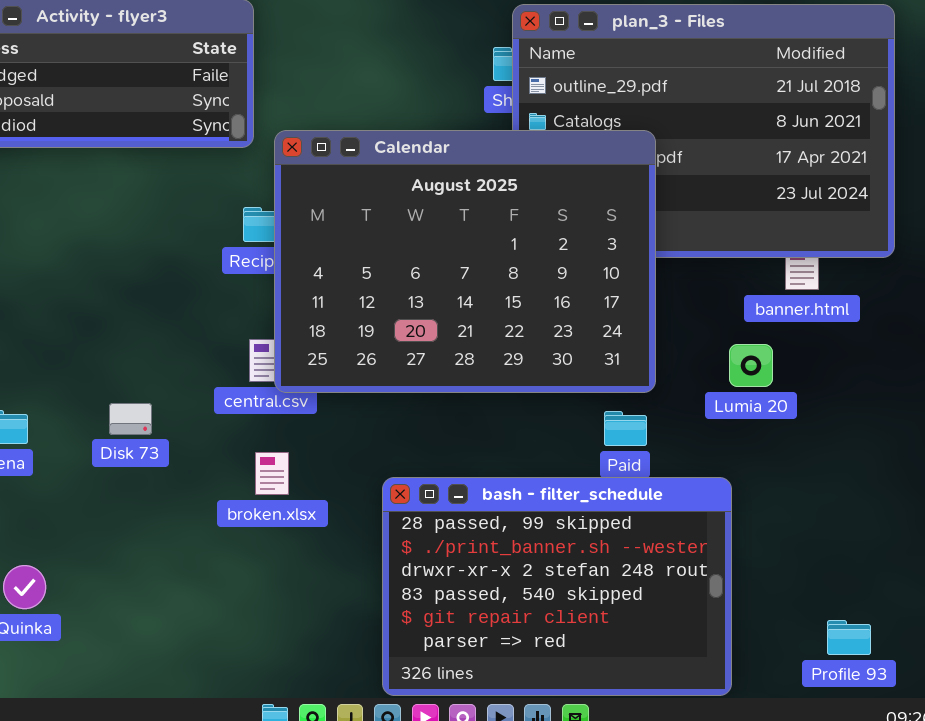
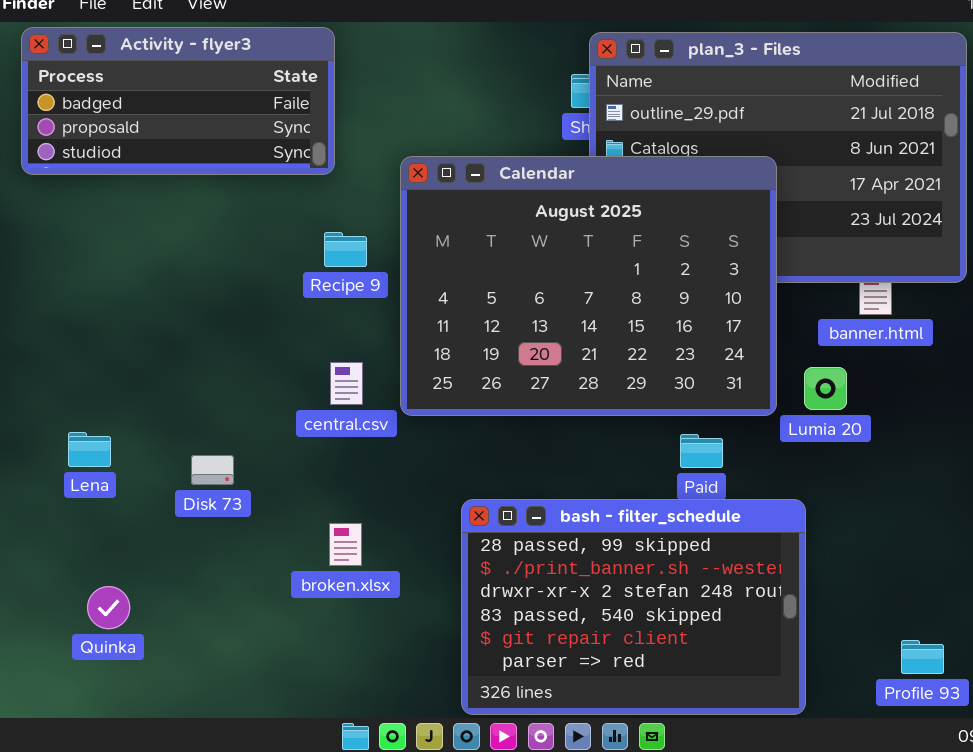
Calendar: [274,130,656,393] -> [400,156,777,416], moved
Disk 73: [109,403,152,435] -> [191,455,234,485], moved
broken.xlsx: [255,452,289,495] -> [329,523,362,566], moved

